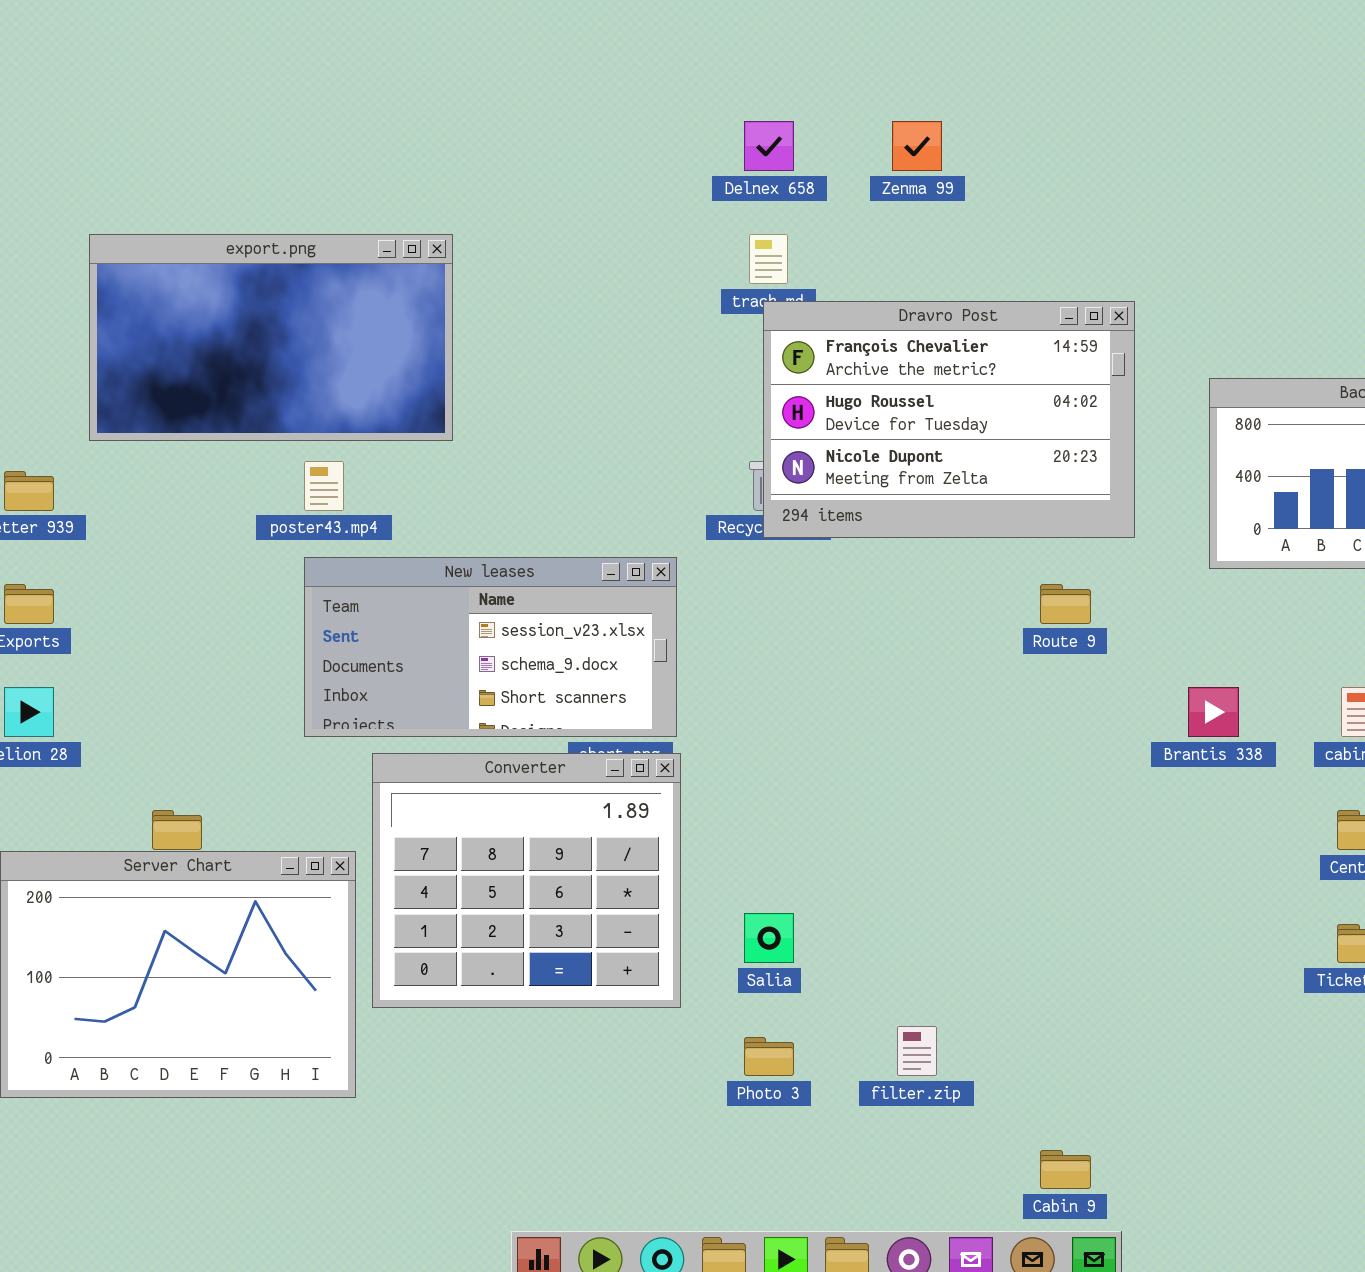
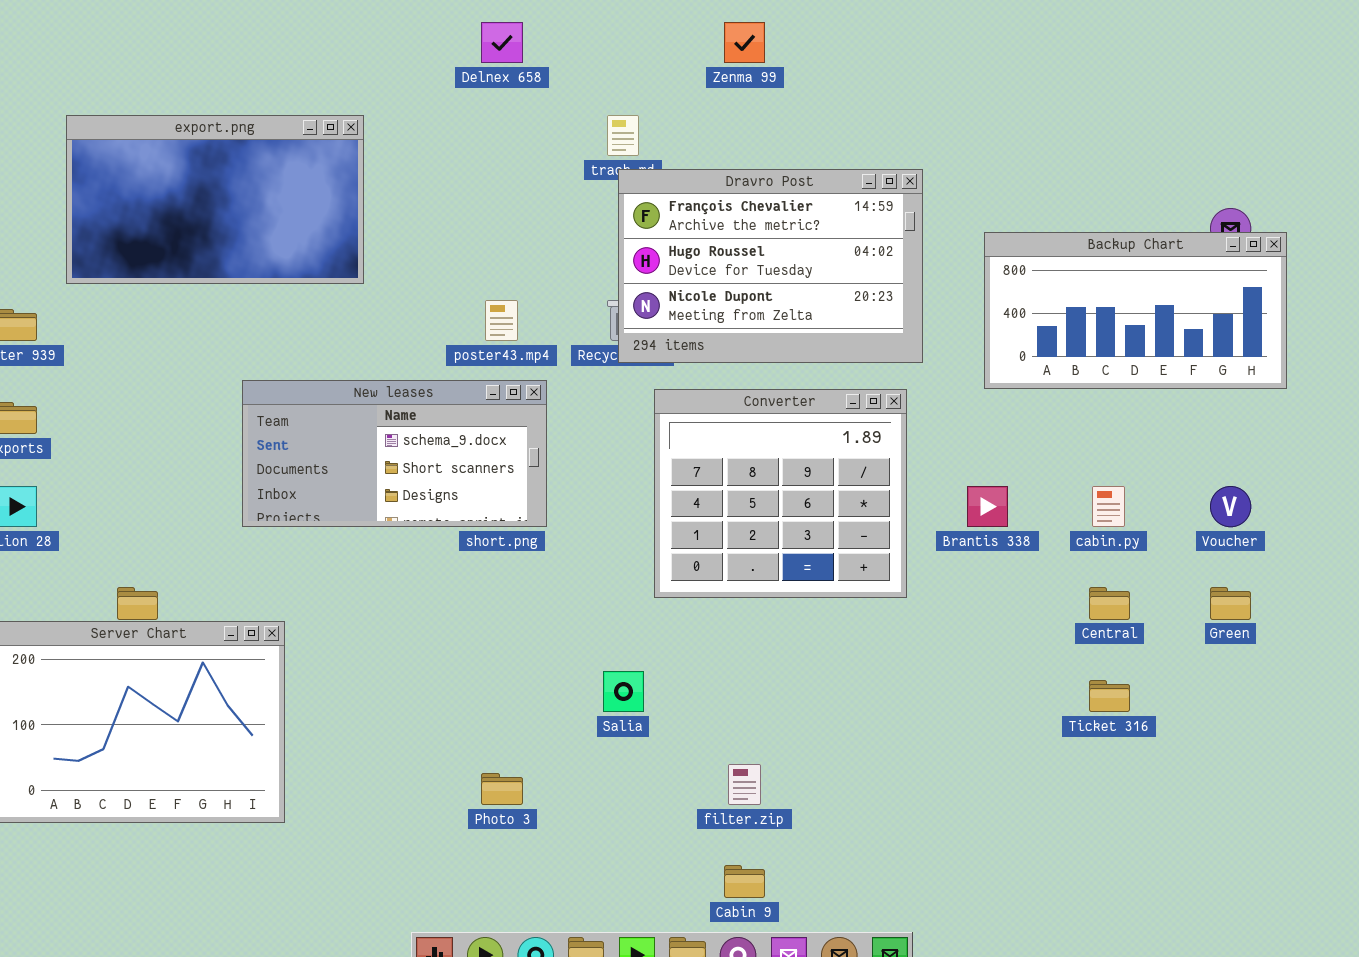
Delnex 658: [744,121,794,171] -> [481,22,523,63], moved
poster43.mp4: [304,461,344,511] -> [485,300,518,341], moved
New leases: [304,557,677,737] -> [242,380,547,527], scrolled down 1 row
Converter: [372,753,681,1008] -> [654,389,907,598], moved
Photo 3: [744,1037,794,1076] -> [481,773,523,805], moved
Cabin 9: [1040,1150,1091,1189] -> [724,865,765,898], moved

